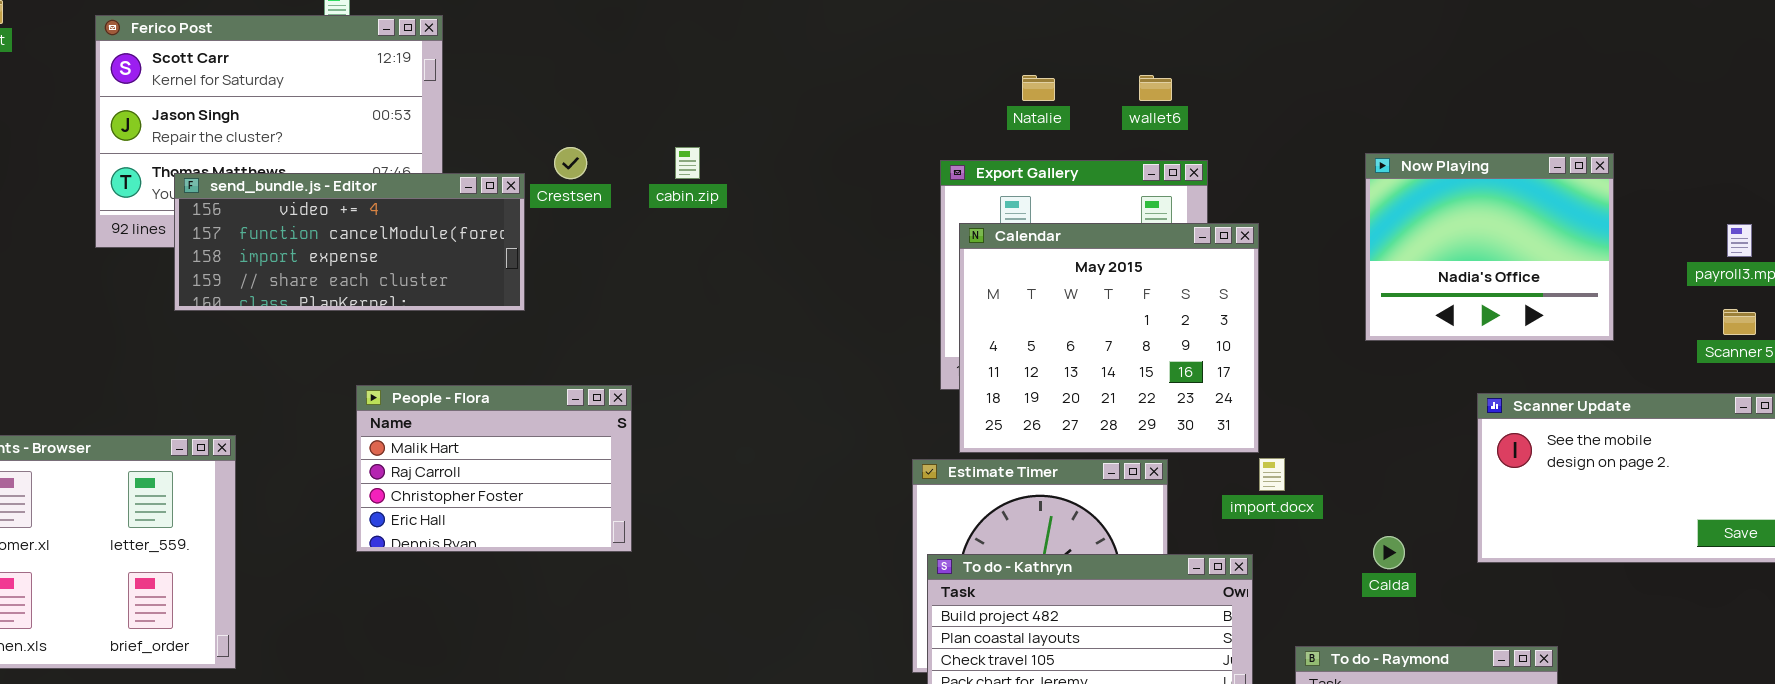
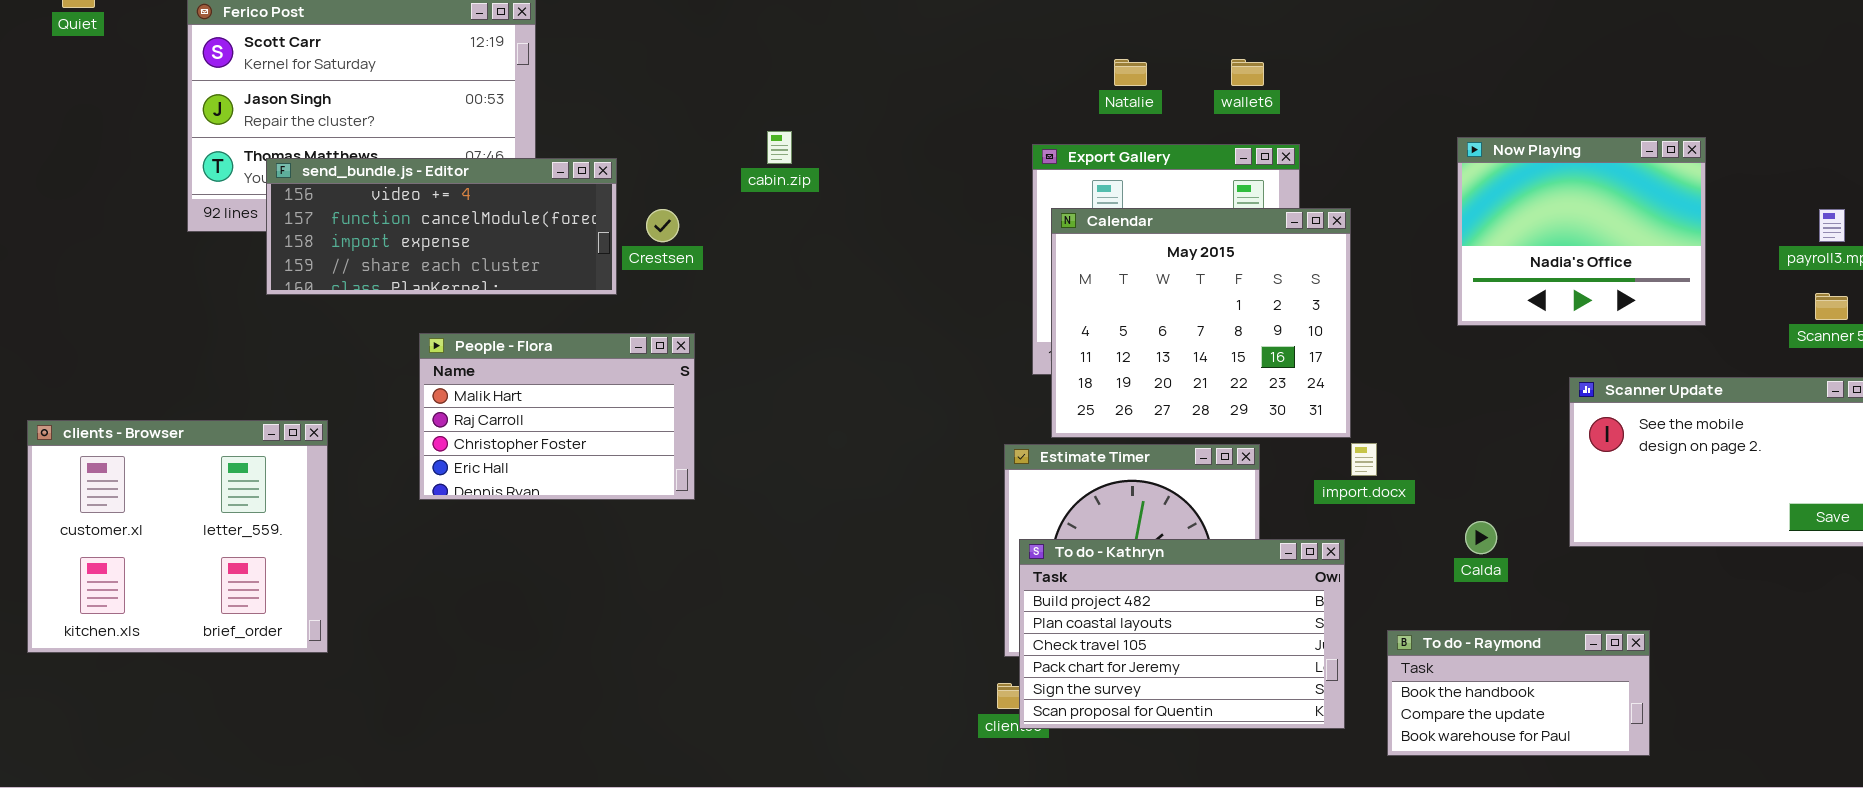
Crestsen: [554,147,587,179] -> [646,209,679,242], moved
People - Flora: [356,385,632,552] -> [419,333,695,500], moved

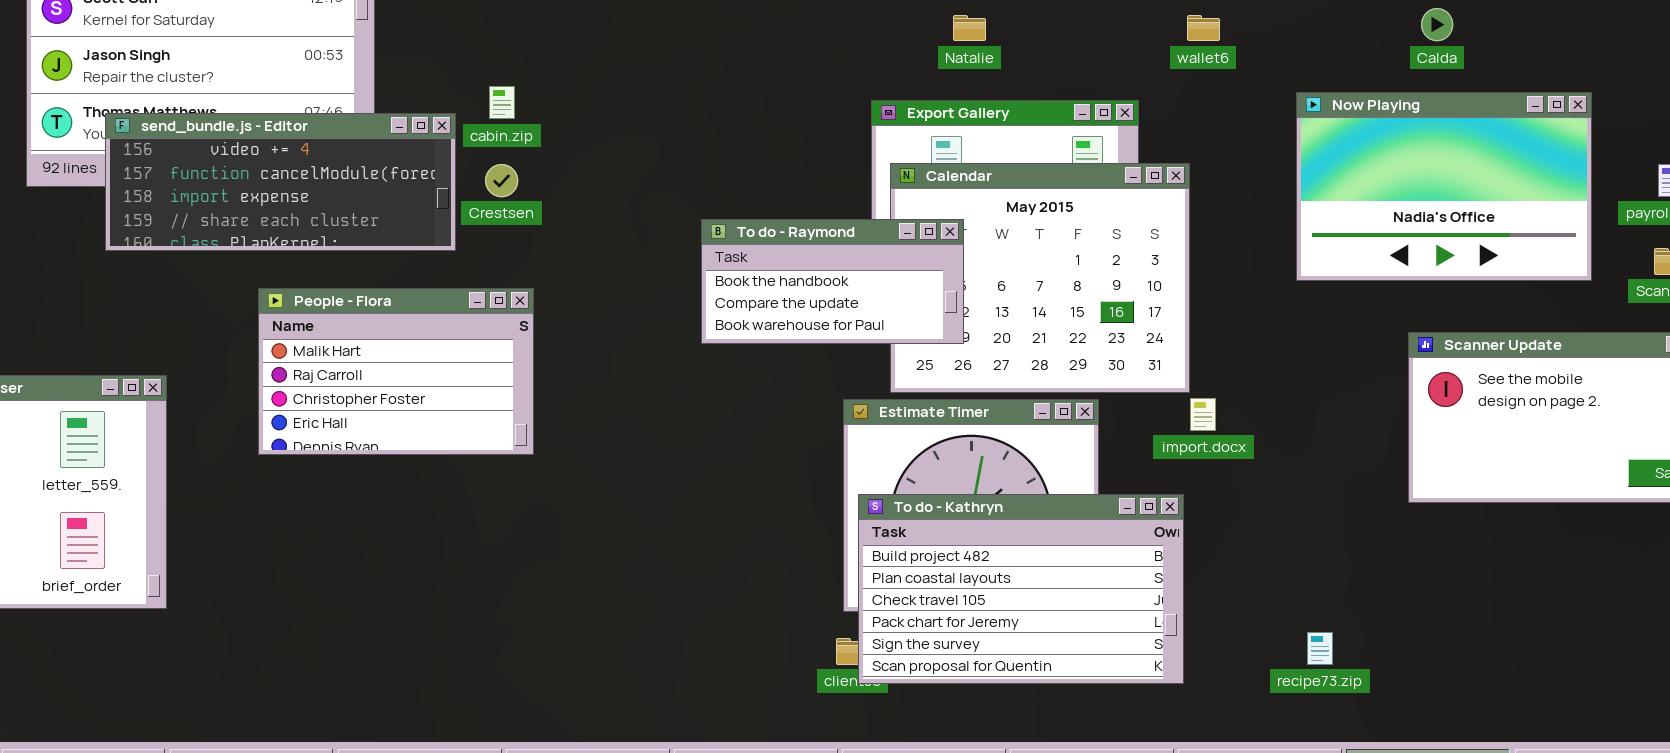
wallet6: [1231,59,1264,86] -> [1187,15,1220,41], moved
cabin.zip: [767,131,792,164] -> [489,86,515,119], moved
Now Playing: [1457,137,1706,326] -> [1296,92,1592,281], resized
Calda: [1465,521,1497,554] -> [1421,8,1453,41], moved
To do - Raymond: [1387,630,1650,756] -> [701,219,964,344], moved

